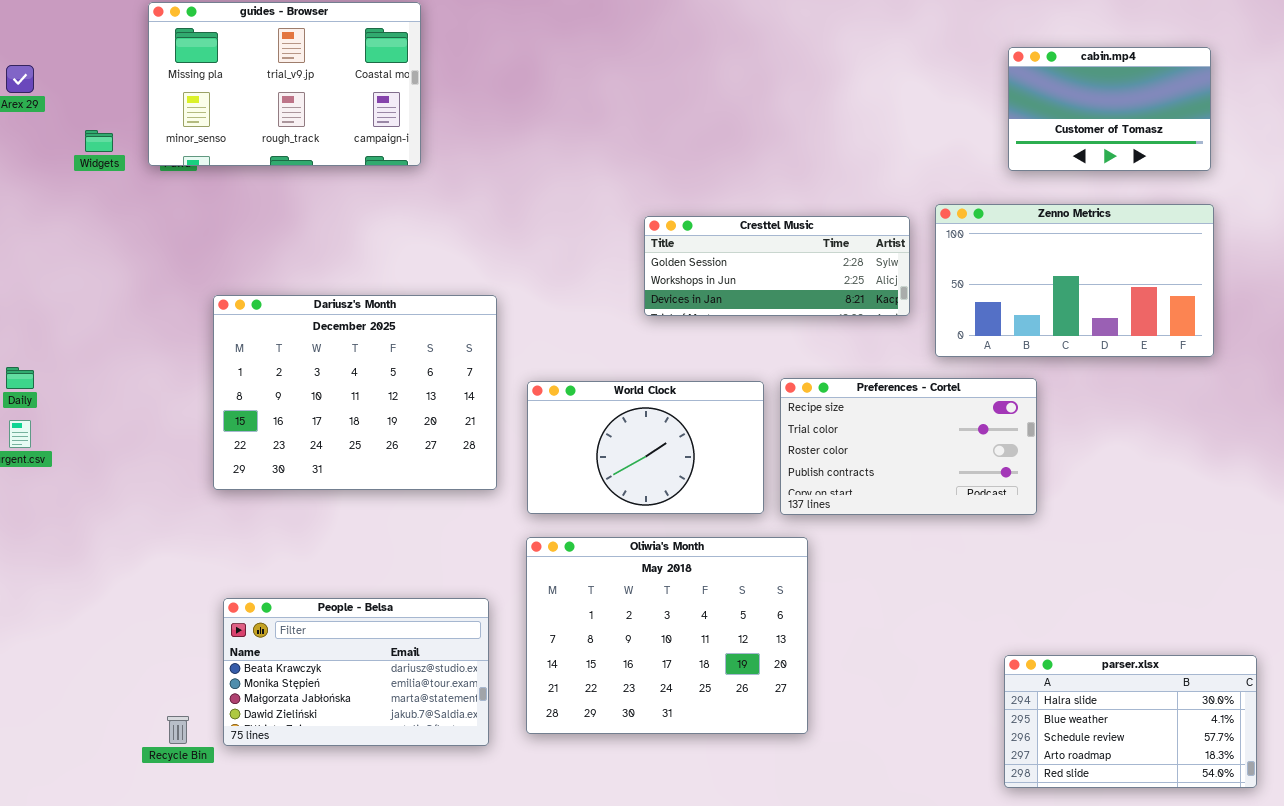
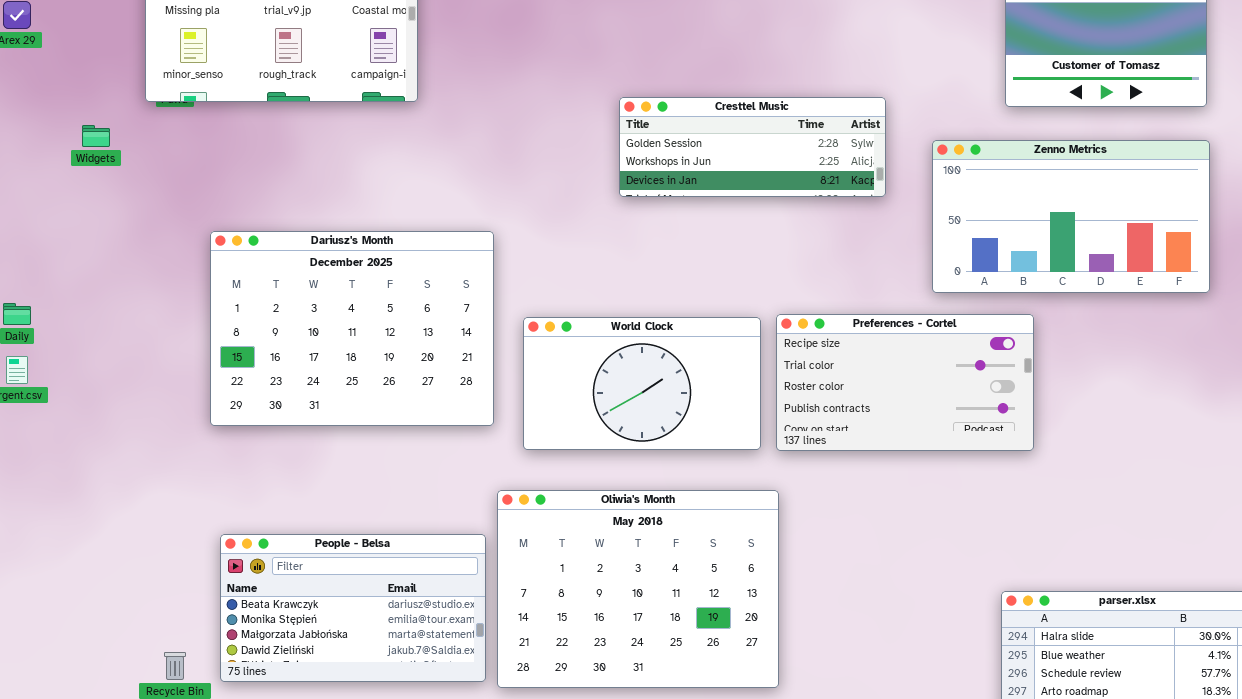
Widgets: [85,130,113,152] -> [82,125,110,147], moved
Cresttel Music: [644,216,910,316] -> [619,97,886,197], moved
Oliwia's Month: [526,537,808,734] -> [497,490,779,688], moved

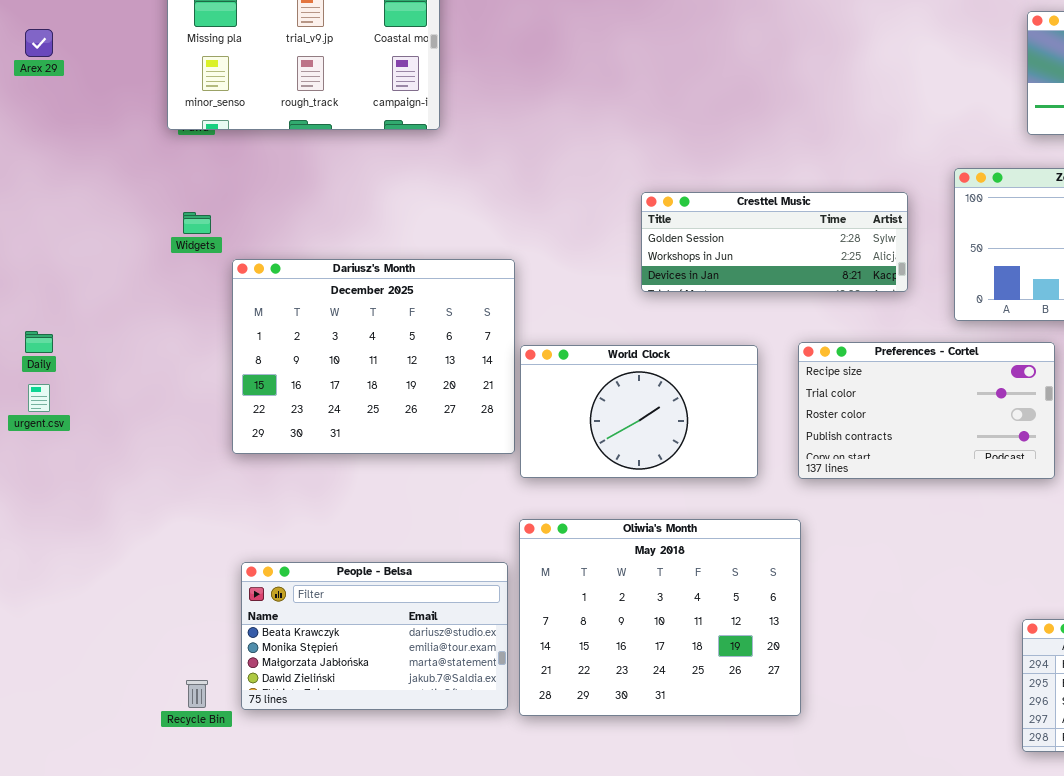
Cresttel Music: [619,97,886,197] -> [641,192,908,292], moved
Widgets: [82,125,110,147] -> [183,212,211,234], moved
World Clock: [523,317,761,450] -> [520,345,758,478], moved

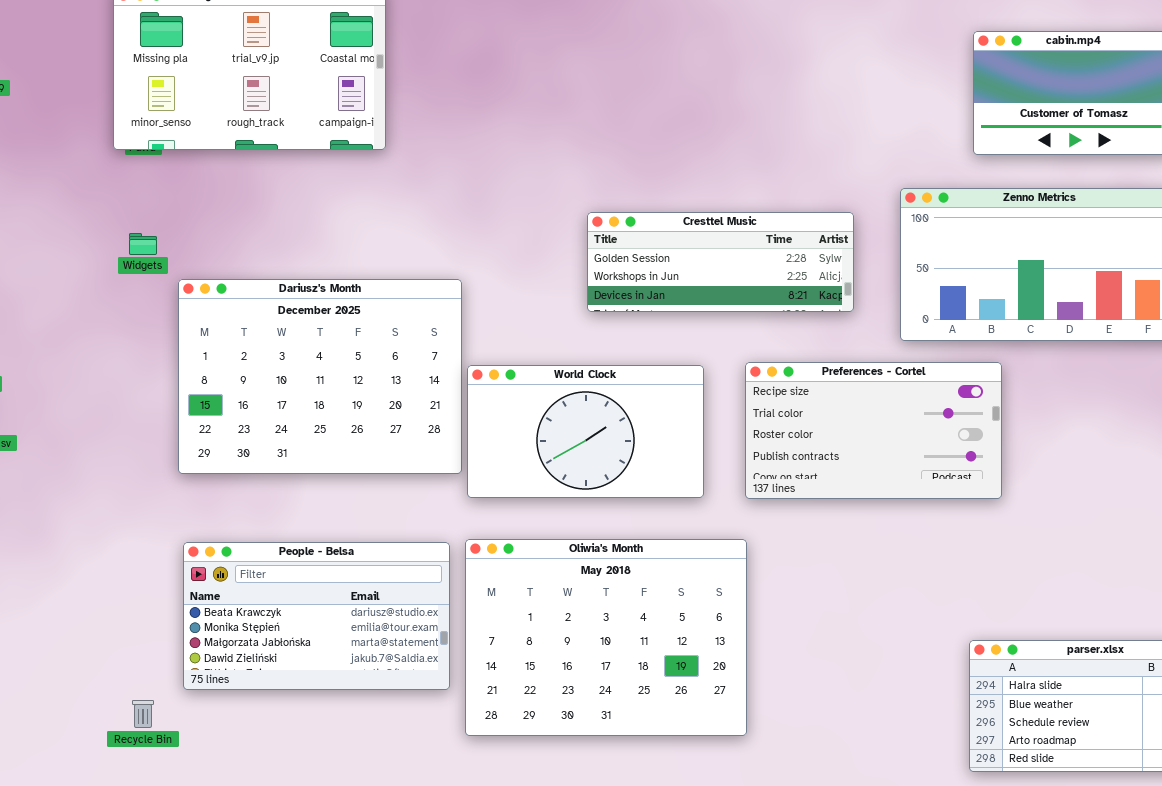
People - Belsa: [241,562,508,710] -> [183,542,450,690], moved

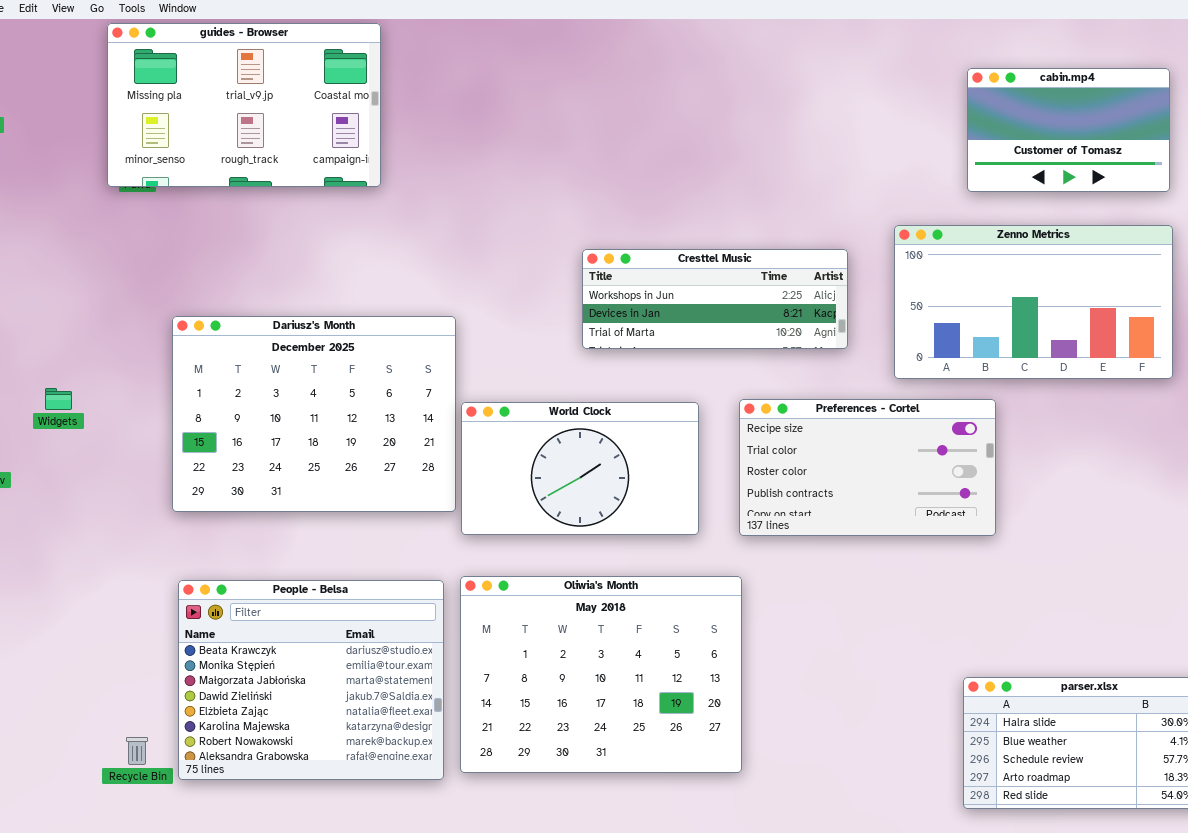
Cresttel Music: [587,212,854,312] -> [582,249,848,349], scrolled down 1 row
Widgets: [129,233,157,255] -> [45,388,72,410], moved
People - Belsa: [183,542,450,690] -> [178,580,444,780], resized

